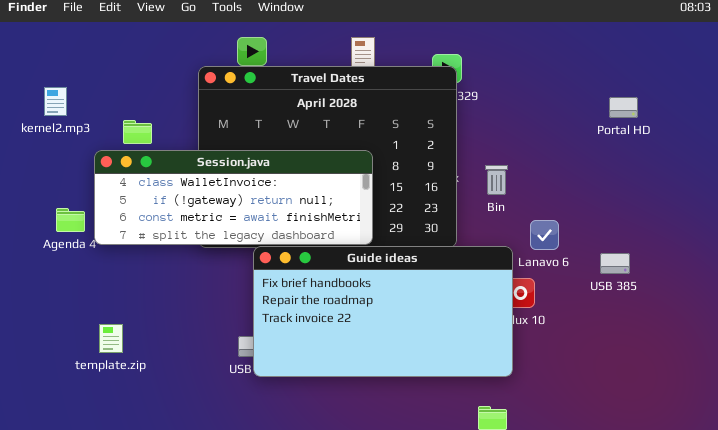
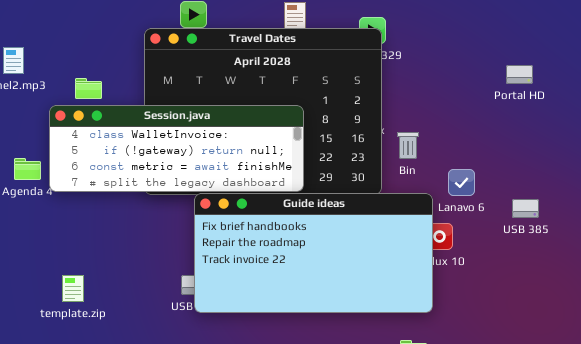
Portal HD: [609,97,638,118] -> [506,65,533,84], moved
Bin: [485,165,508,195] -> [397,132,419,159], moved
template.zip: [99,324,123,353] -> [62,275,84,302], moved

